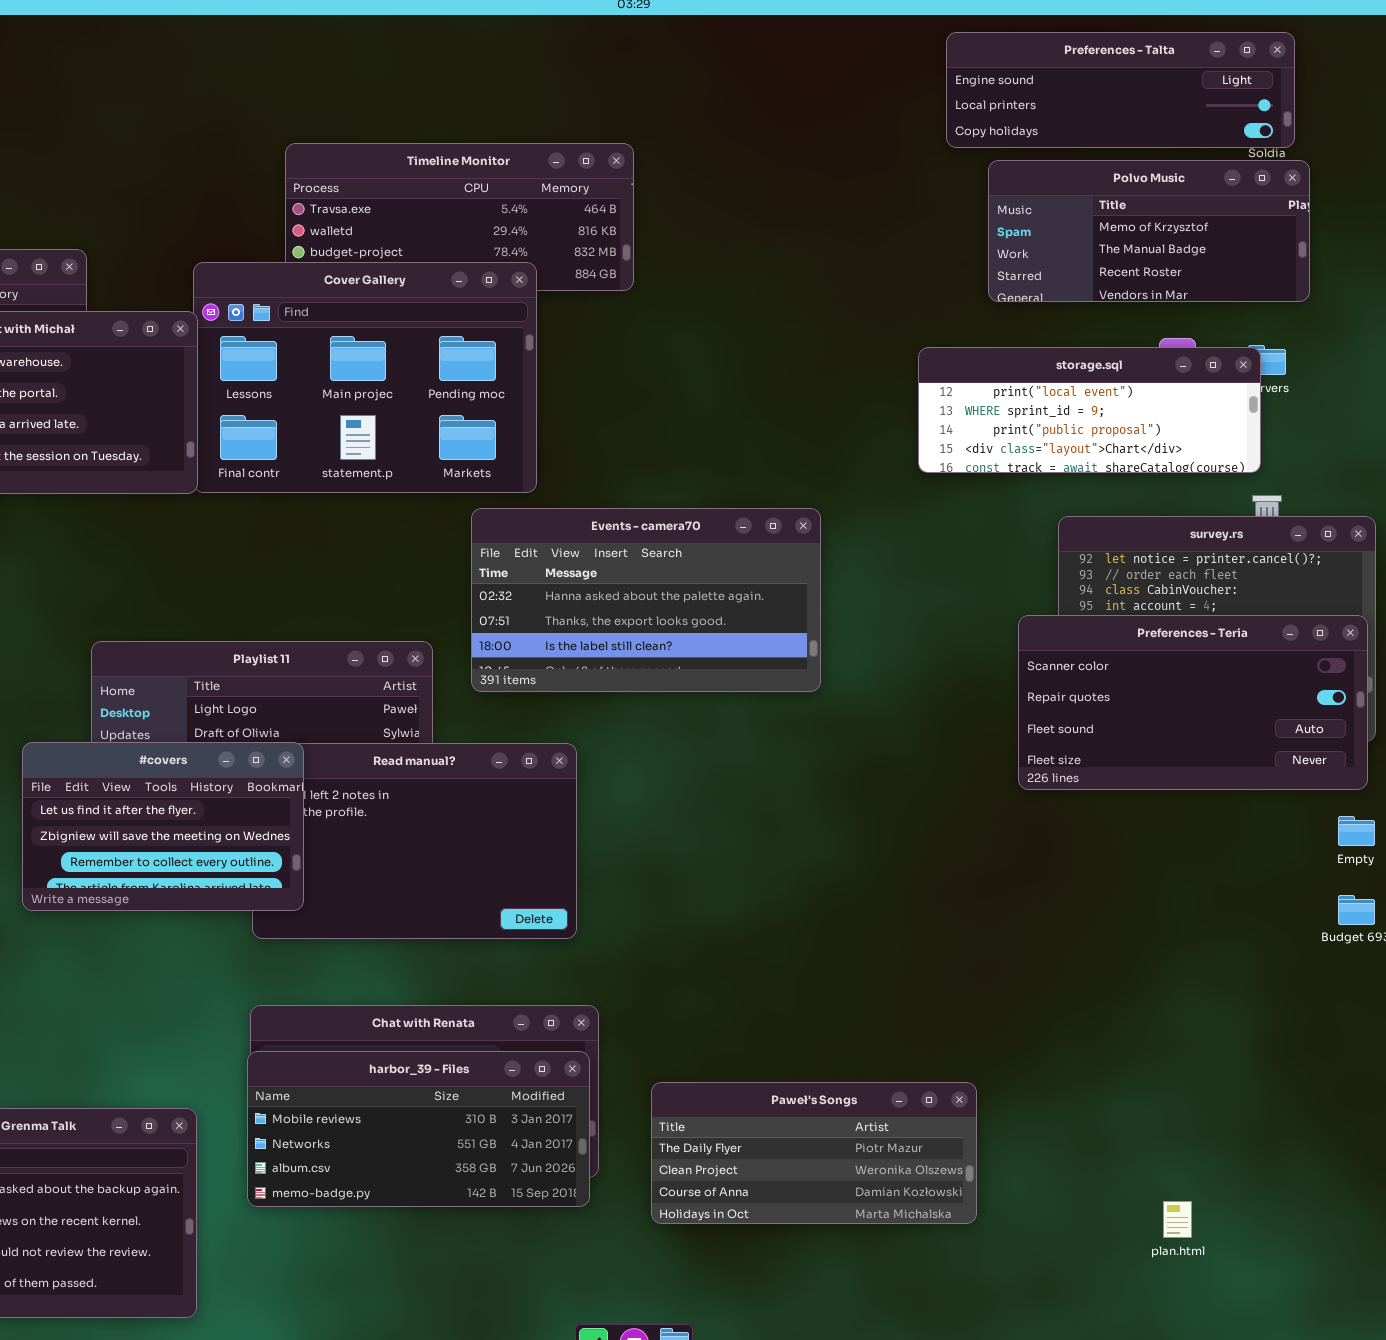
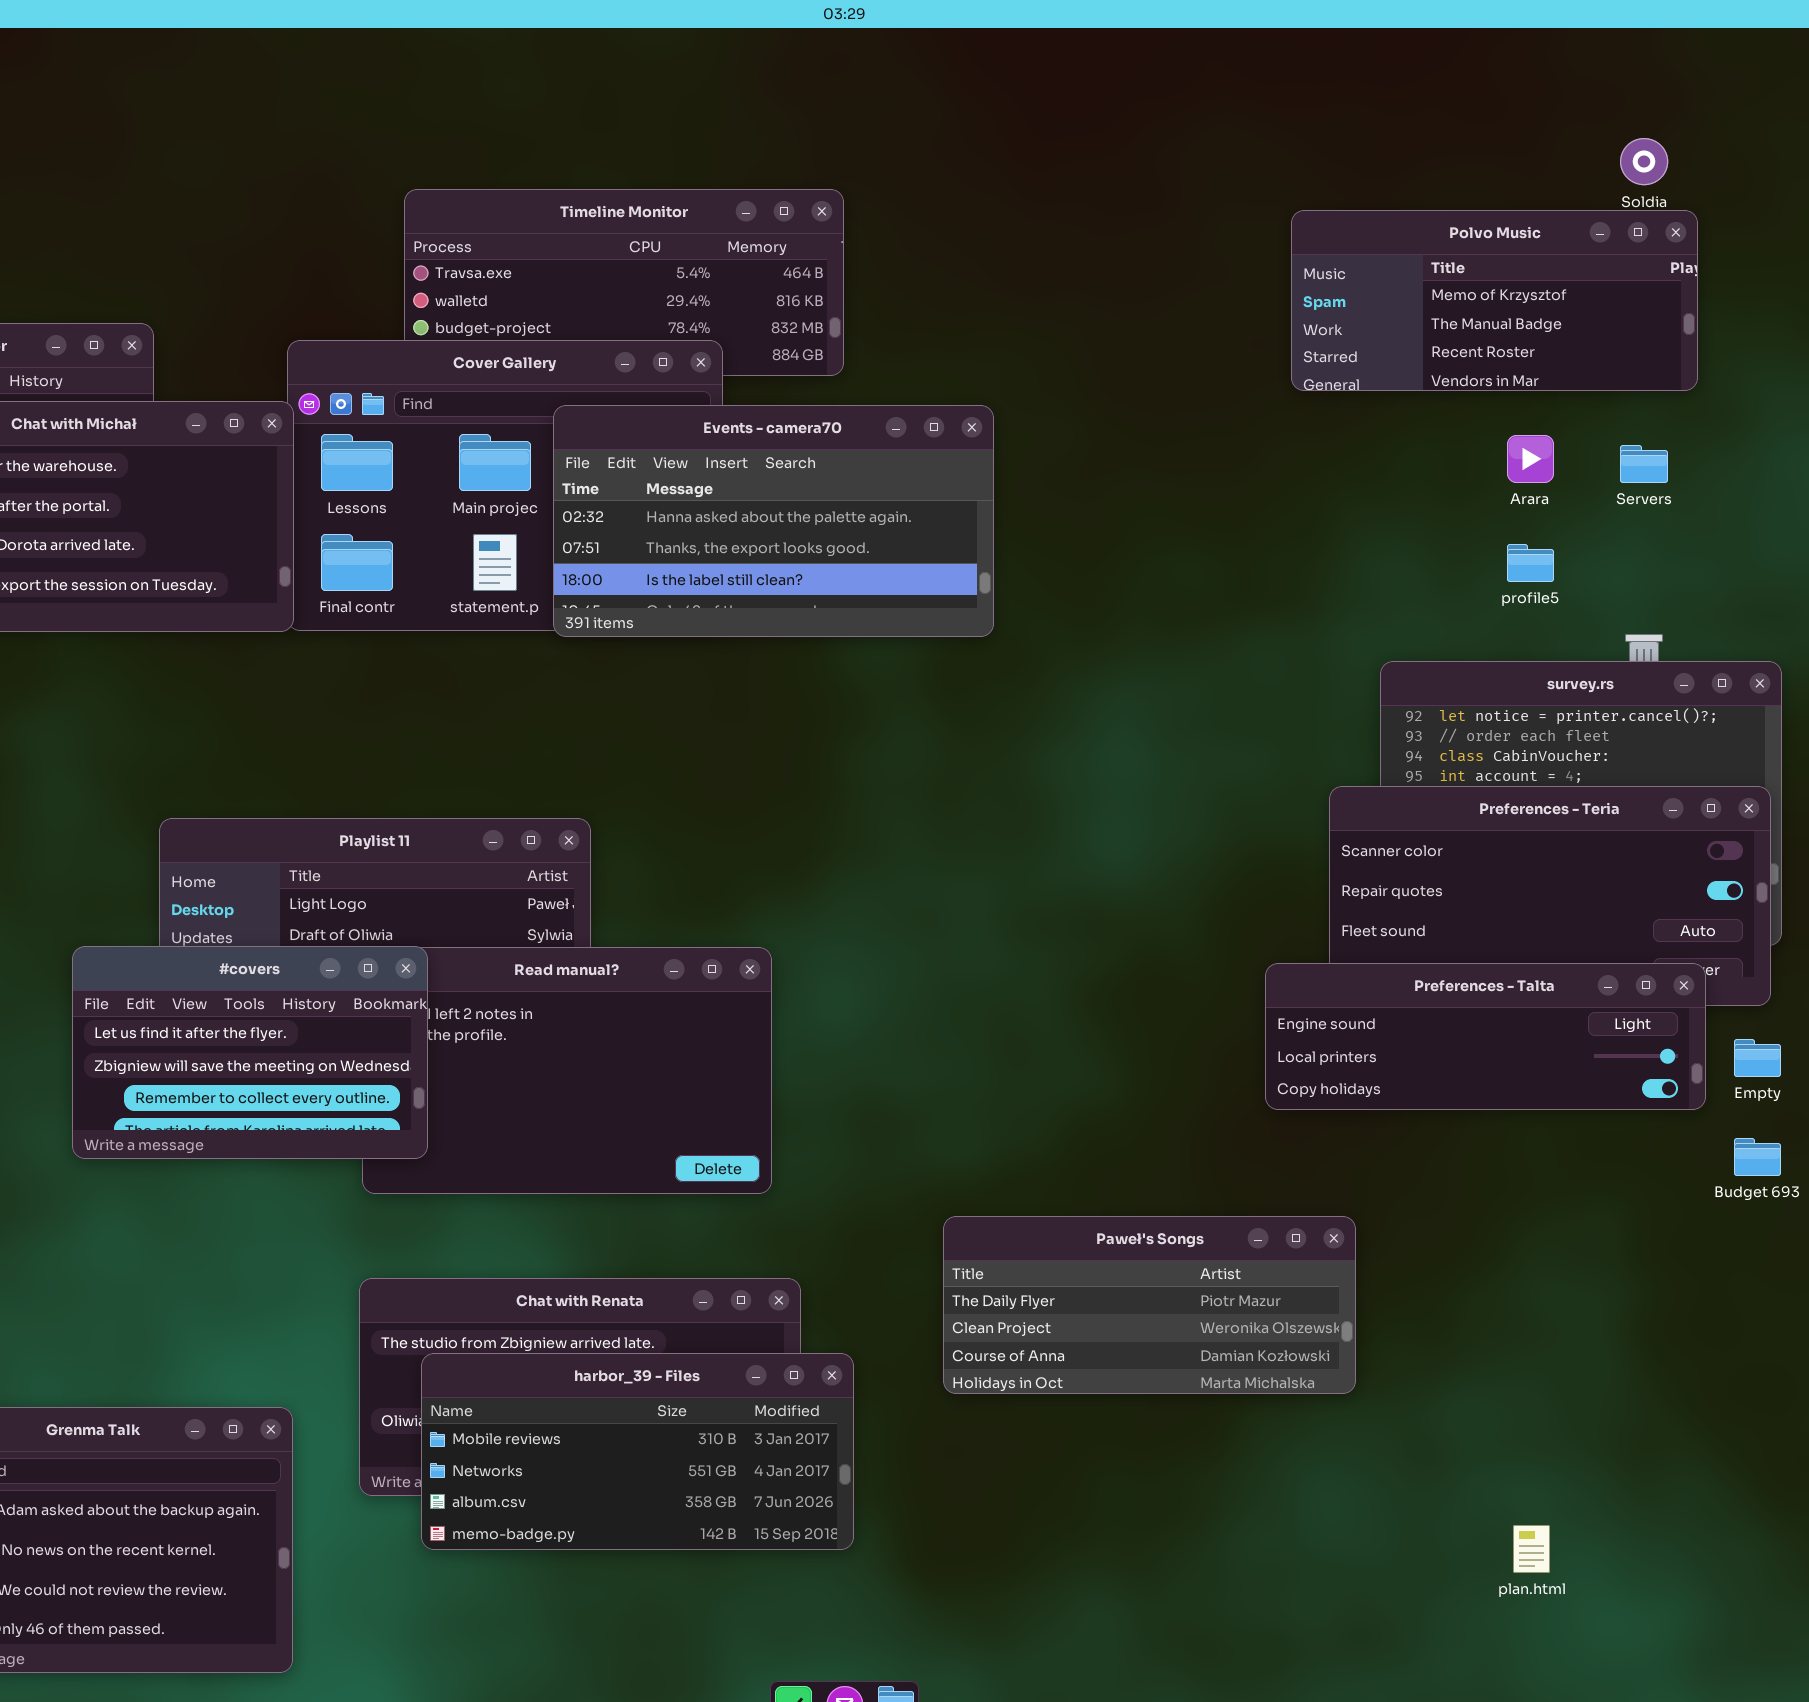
Preferences - Talta: [946,32,1295,148] -> [1265,963,1706,1110], moved
storage.sql: [918,347,1261,473] -> none, closed
Events - camera70: [471,508,821,692] -> [553,405,994,637], moved
harbor_39 - Files: [247,1051,590,1207] -> [421,1353,854,1550], moved
Paweł's Songs: [651,1082,977,1224] -> [943,1216,1356,1394], moved

